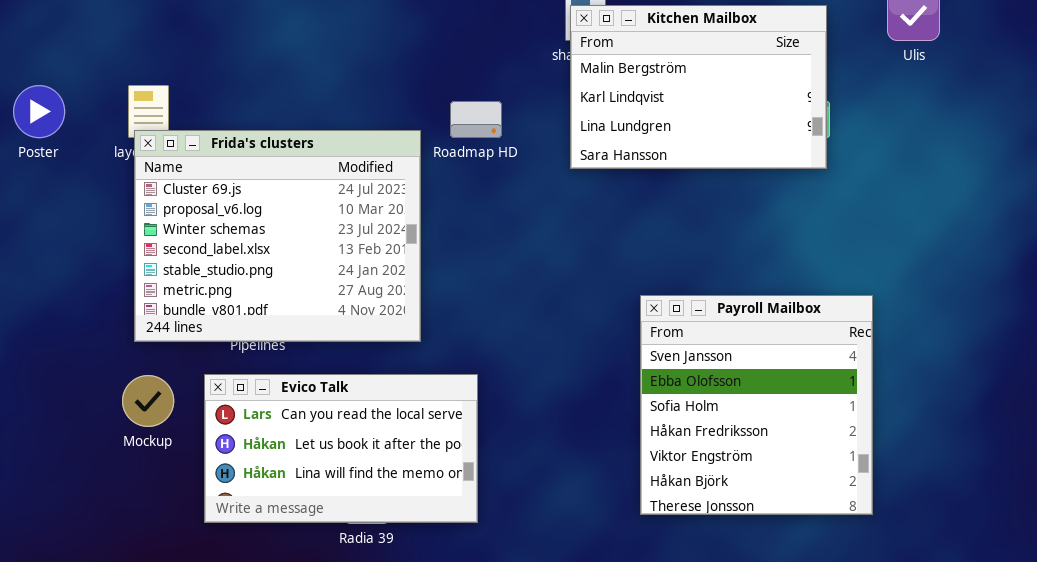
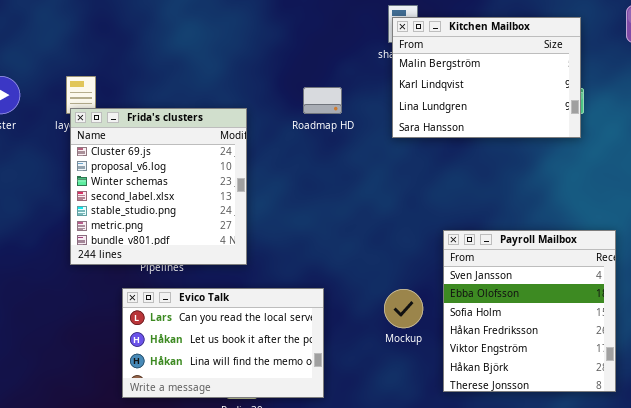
Frida's clusters: [134,130,421,342] -> [70,108,247,265], resized
Mockup: [122,375,174,427] -> [384,289,423,328], moved

